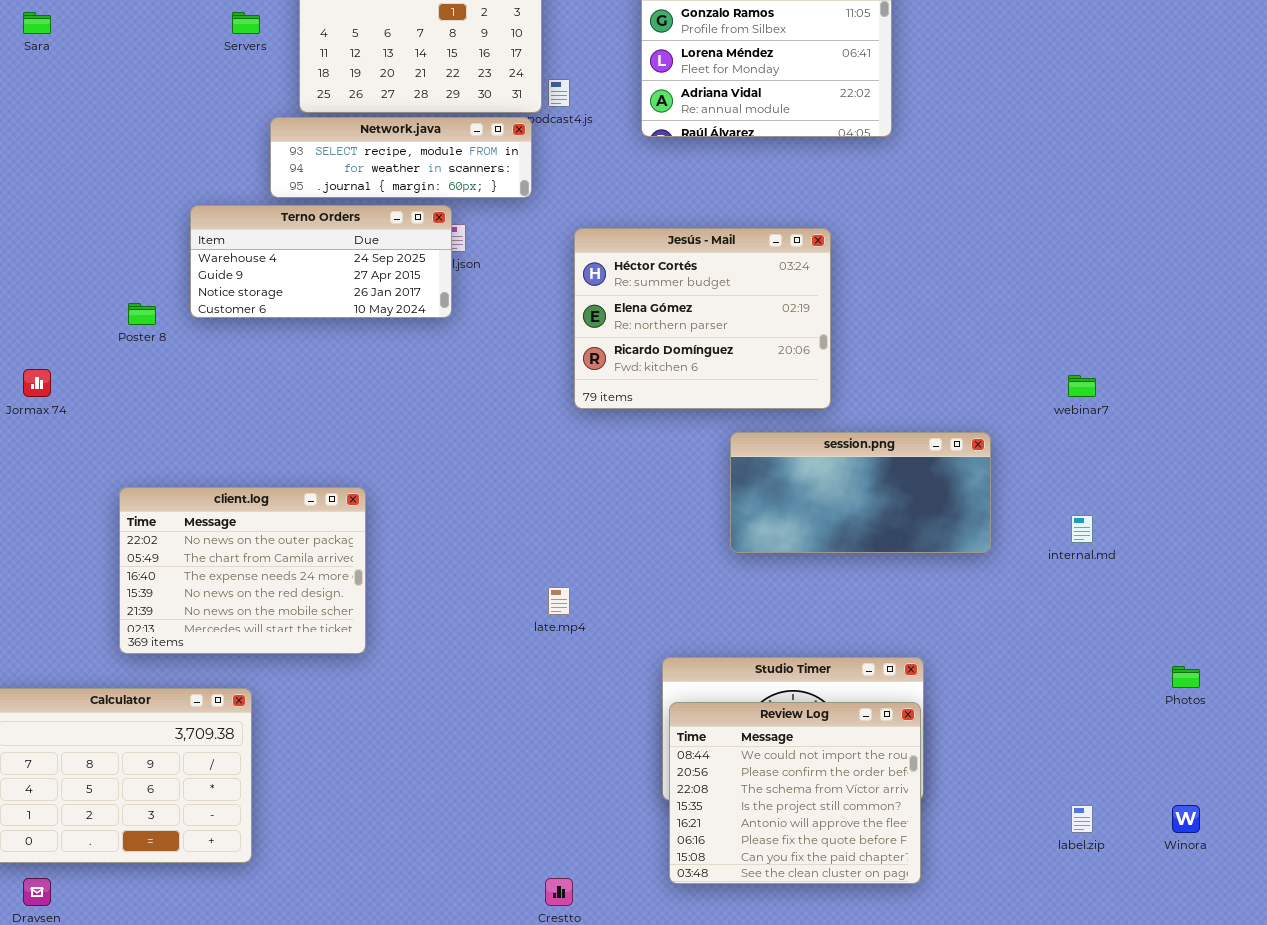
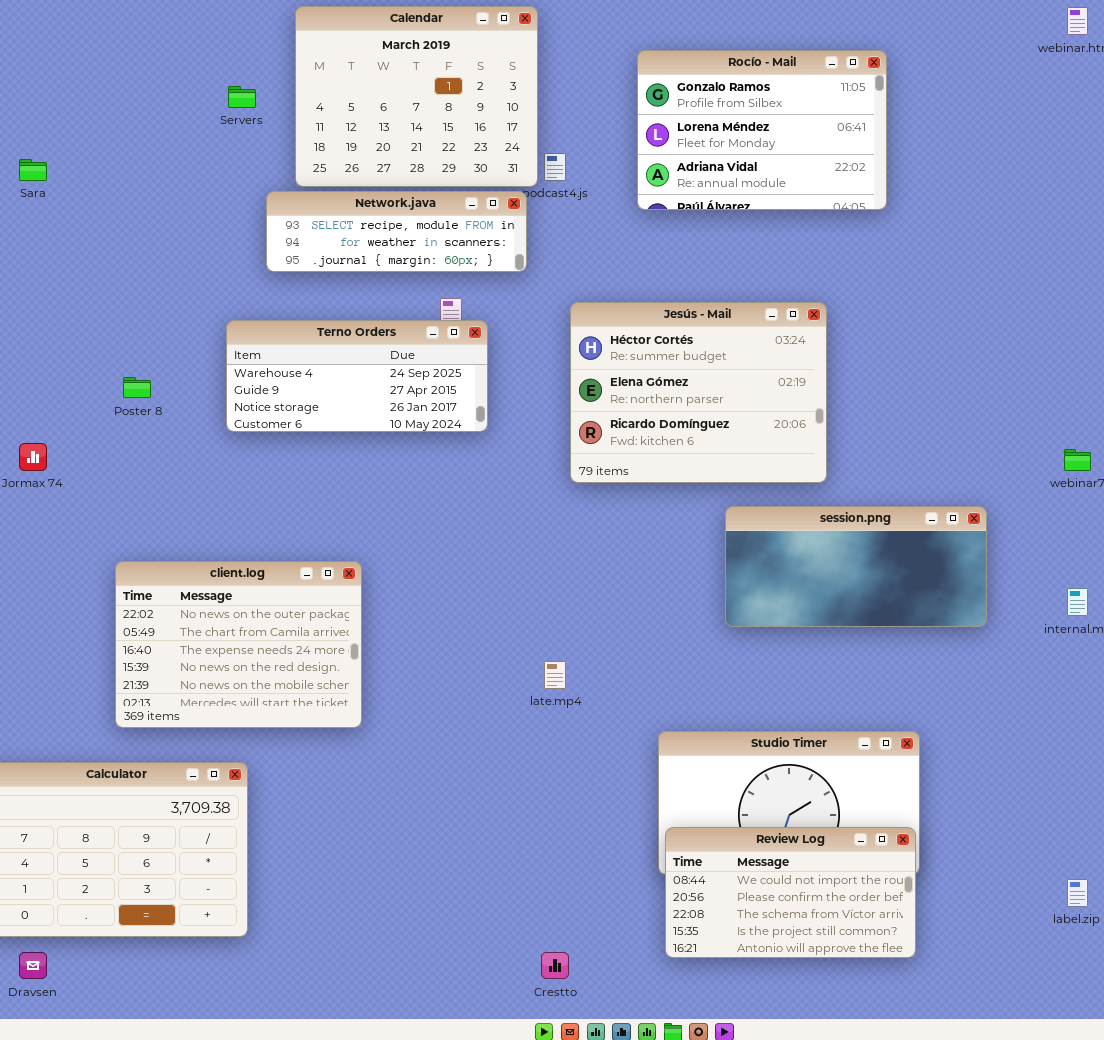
Sara: [23,12,51,34] -> [19,159,47,181], moved
Terno Orders: [190,205,452,318] -> [226,320,488,432], moved
Review Log: [669,702,921,884] -> [665,827,916,958], resized

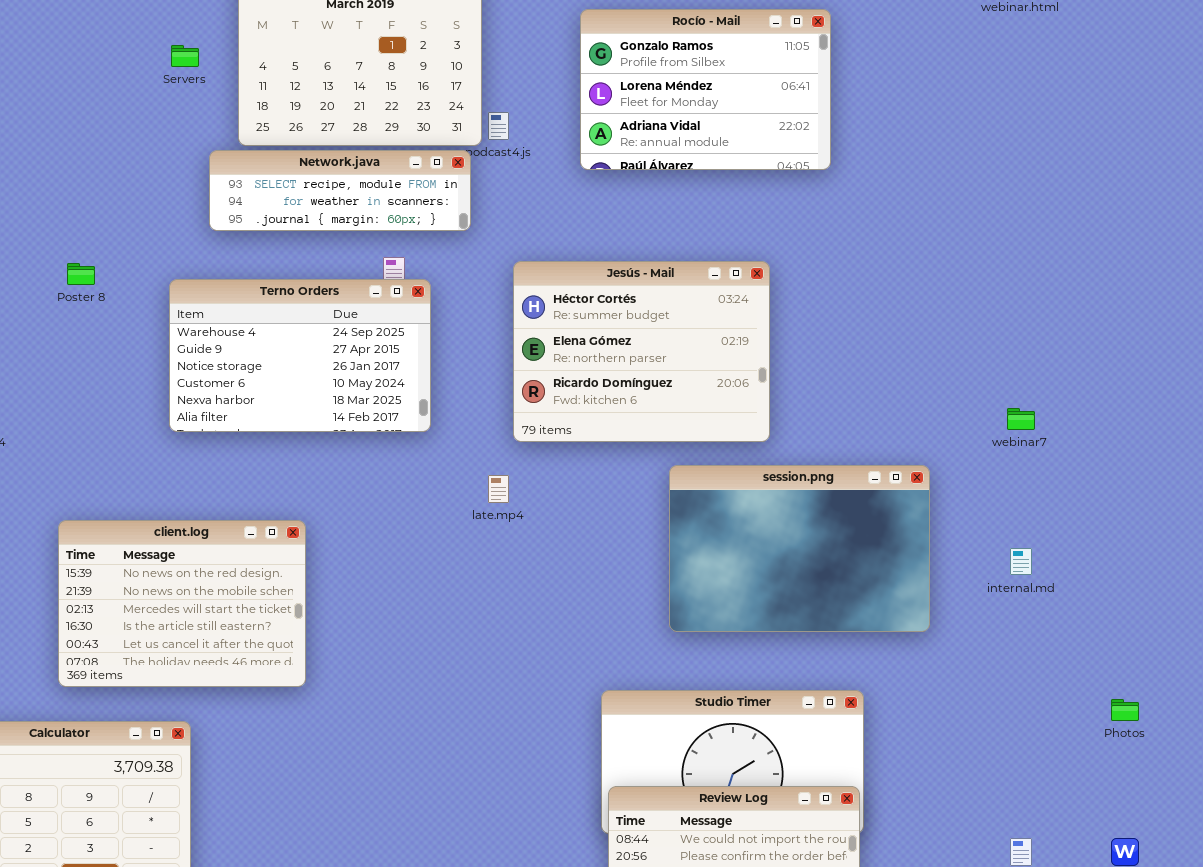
Terno Orders: [226,320,488,432] -> [169,279,431,432], resized
Poster 8: [123,377,151,398] -> [67,263,95,285], moved
session.png: [725,506,987,627] -> [669,465,930,632], resized
client.log: [115,561,362,728] -> [58,520,306,687], scrolled down 3 rows
late.mp4: [544,661,566,689] -> [488,475,509,503], moved

